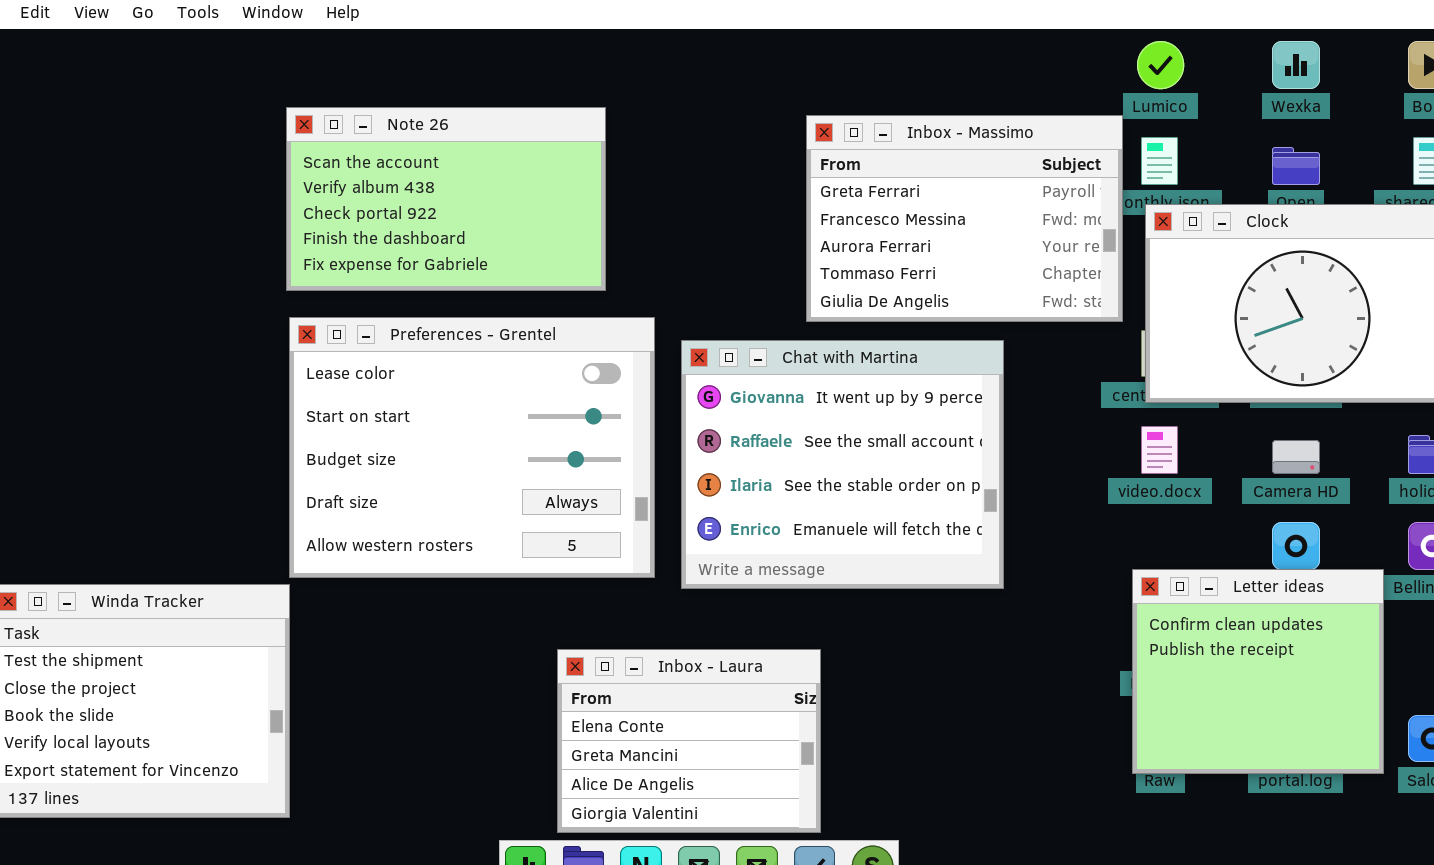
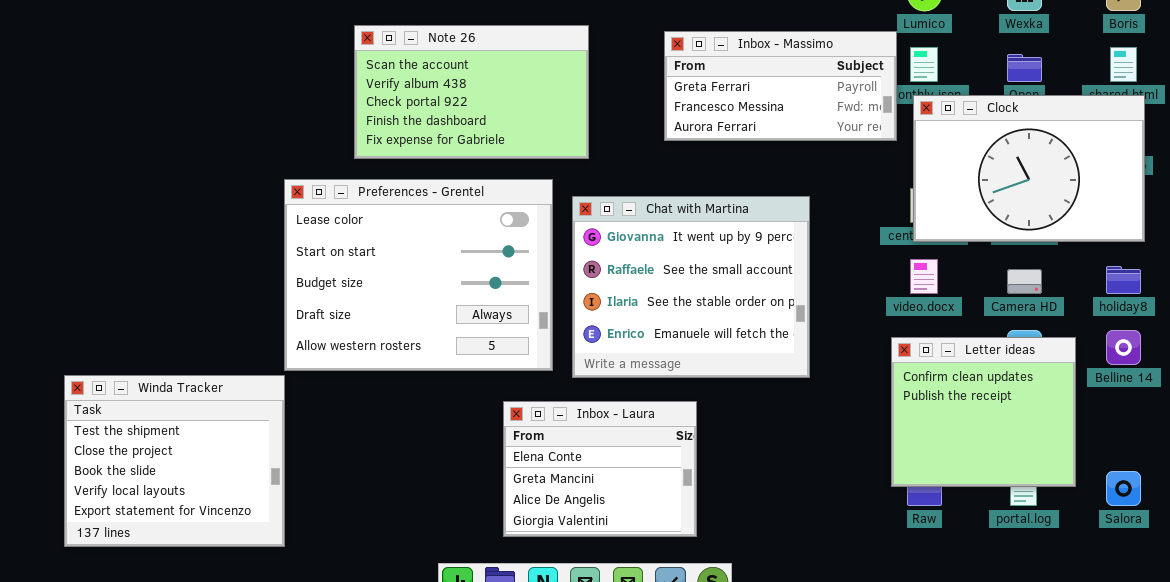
Note 26: [286,107,606,291] -> [354,25,589,159], moved
Inbox - Massimo: [806,115,1123,322] -> [664,31,897,141], resized
Letter ideas: [1132,569,1384,774] -> [891,337,1076,487], moved
Inbox - Laura: [557,649,821,833] -> [503,401,697,537], moved

